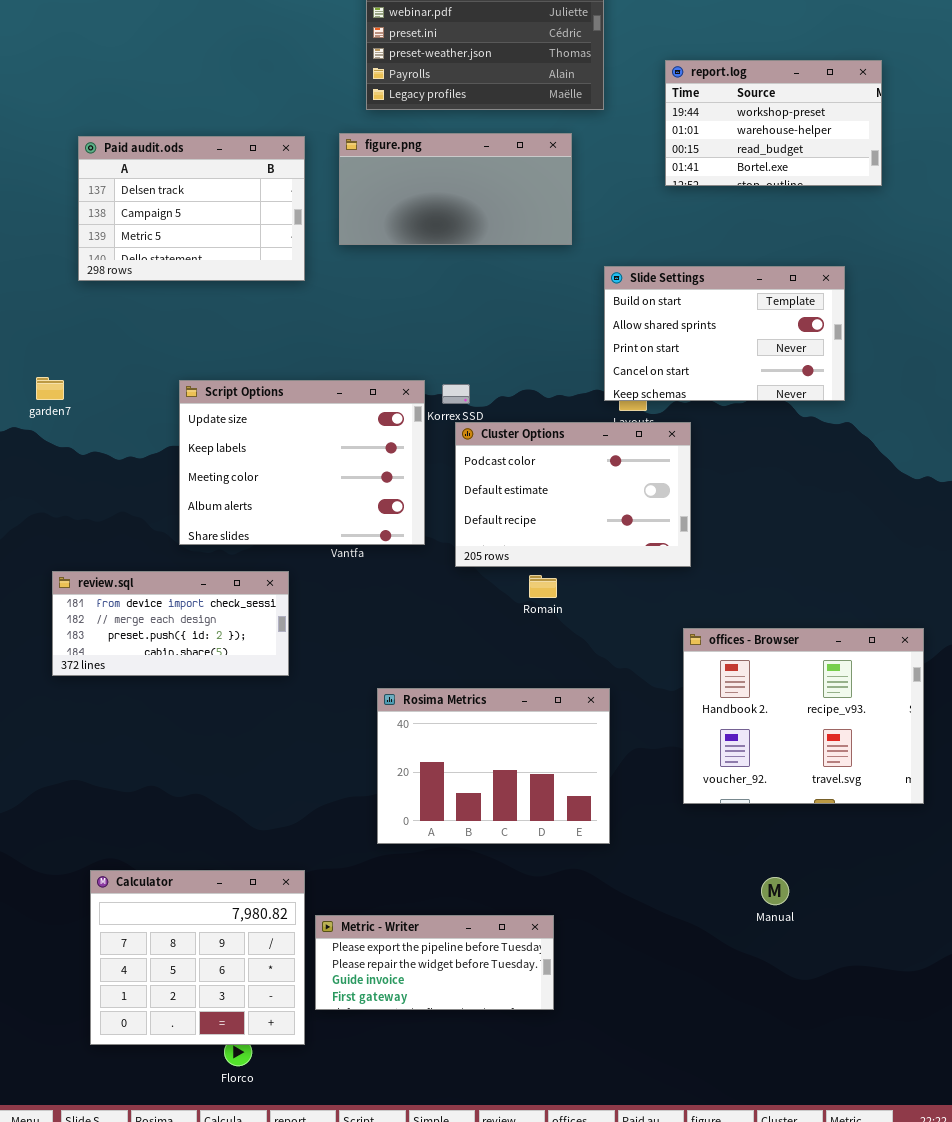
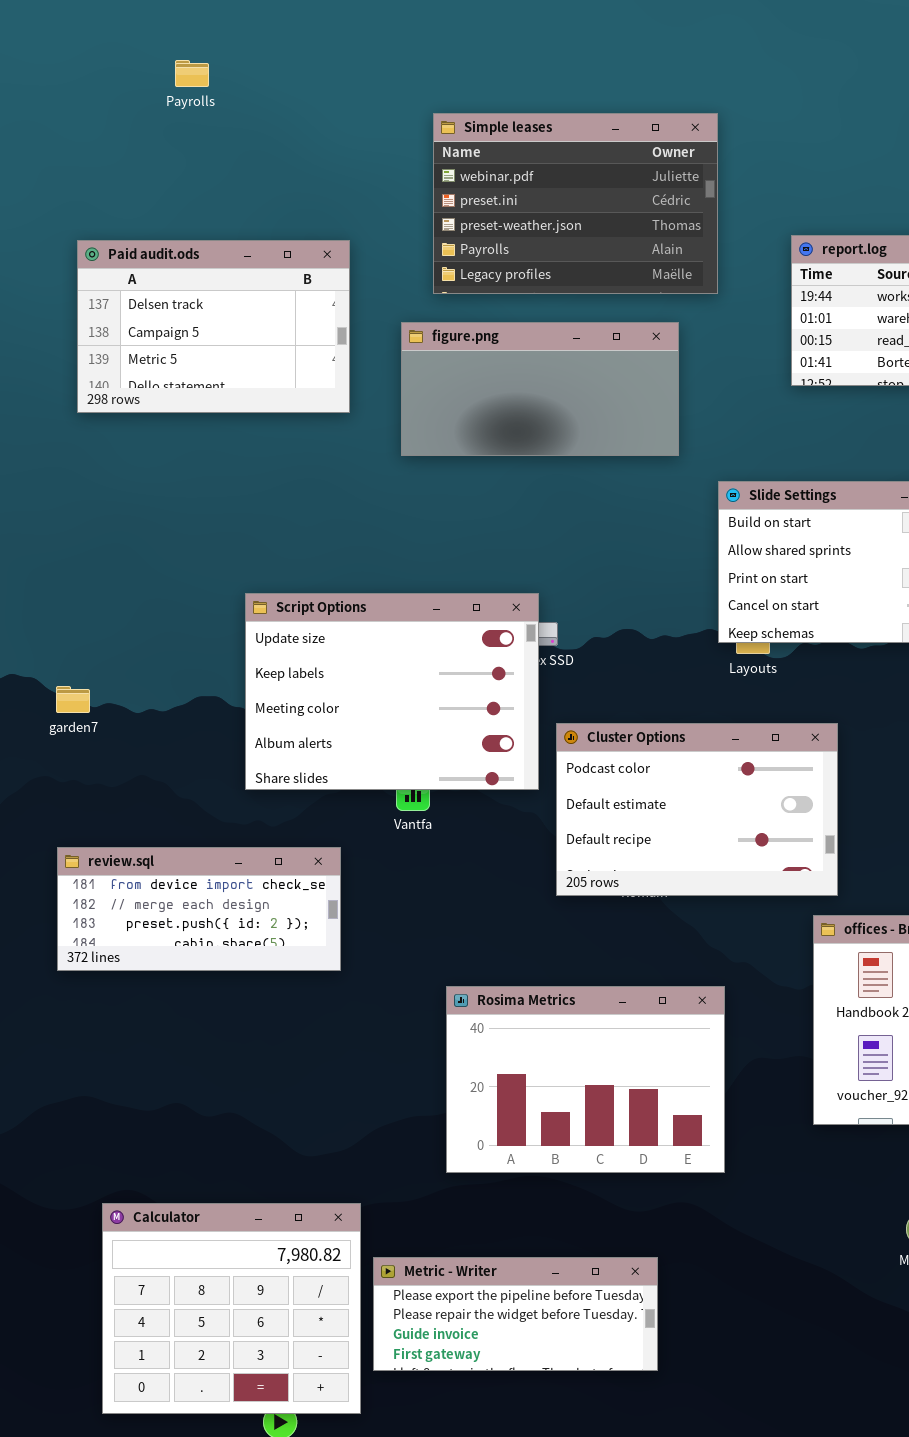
Paid audit.ods: [78,136,305,281] -> [77,240,350,413], moved
garden7: [36,377,64,400] -> [56,686,90,713], moved
Script Options: [179,380,425,545] -> [245,593,539,790], moved
Cluster Options: [455,422,691,567] -> [556,723,838,896], moved

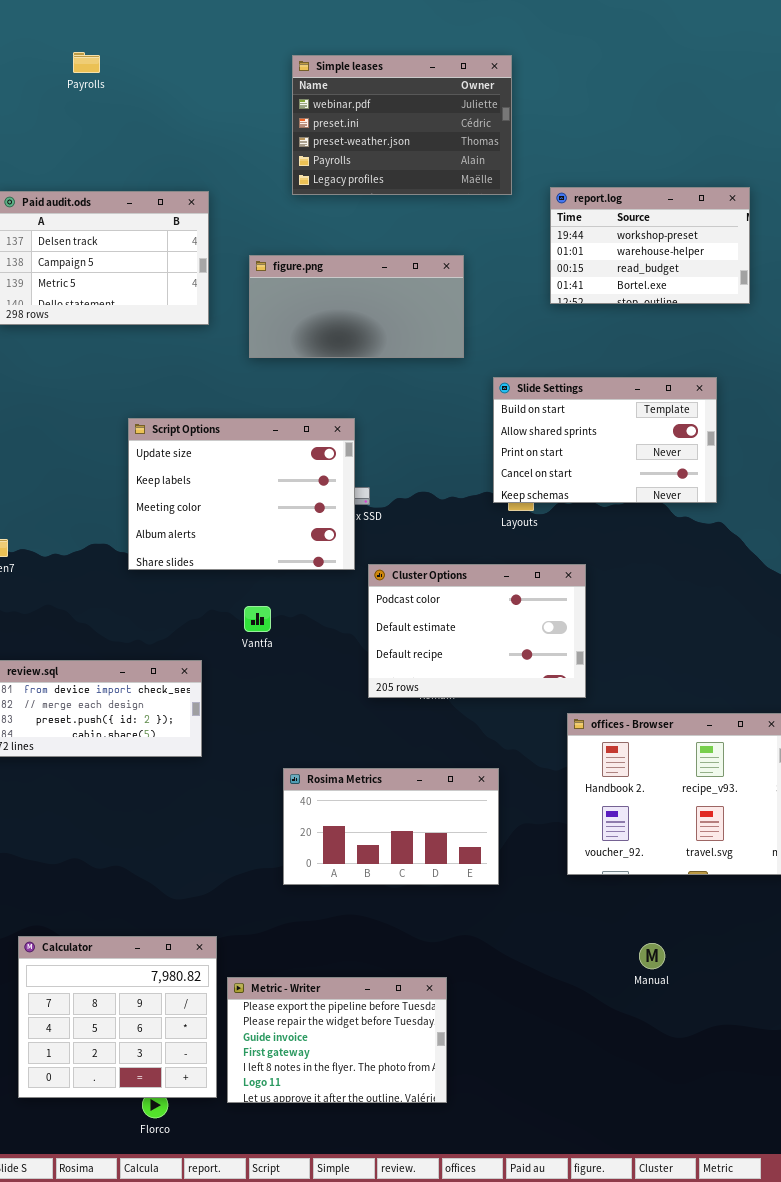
Simple leases: [433,113,718,294] -> [292,55,512,195], moved
Script Options: [245,593,539,790] -> [128,418,355,570], moved
Rosima Metrics: [446,986,725,1173] -> [283,768,499,885], resized
Metric - Writer: [373,1257,658,1371] -> [227,977,447,1103], resized

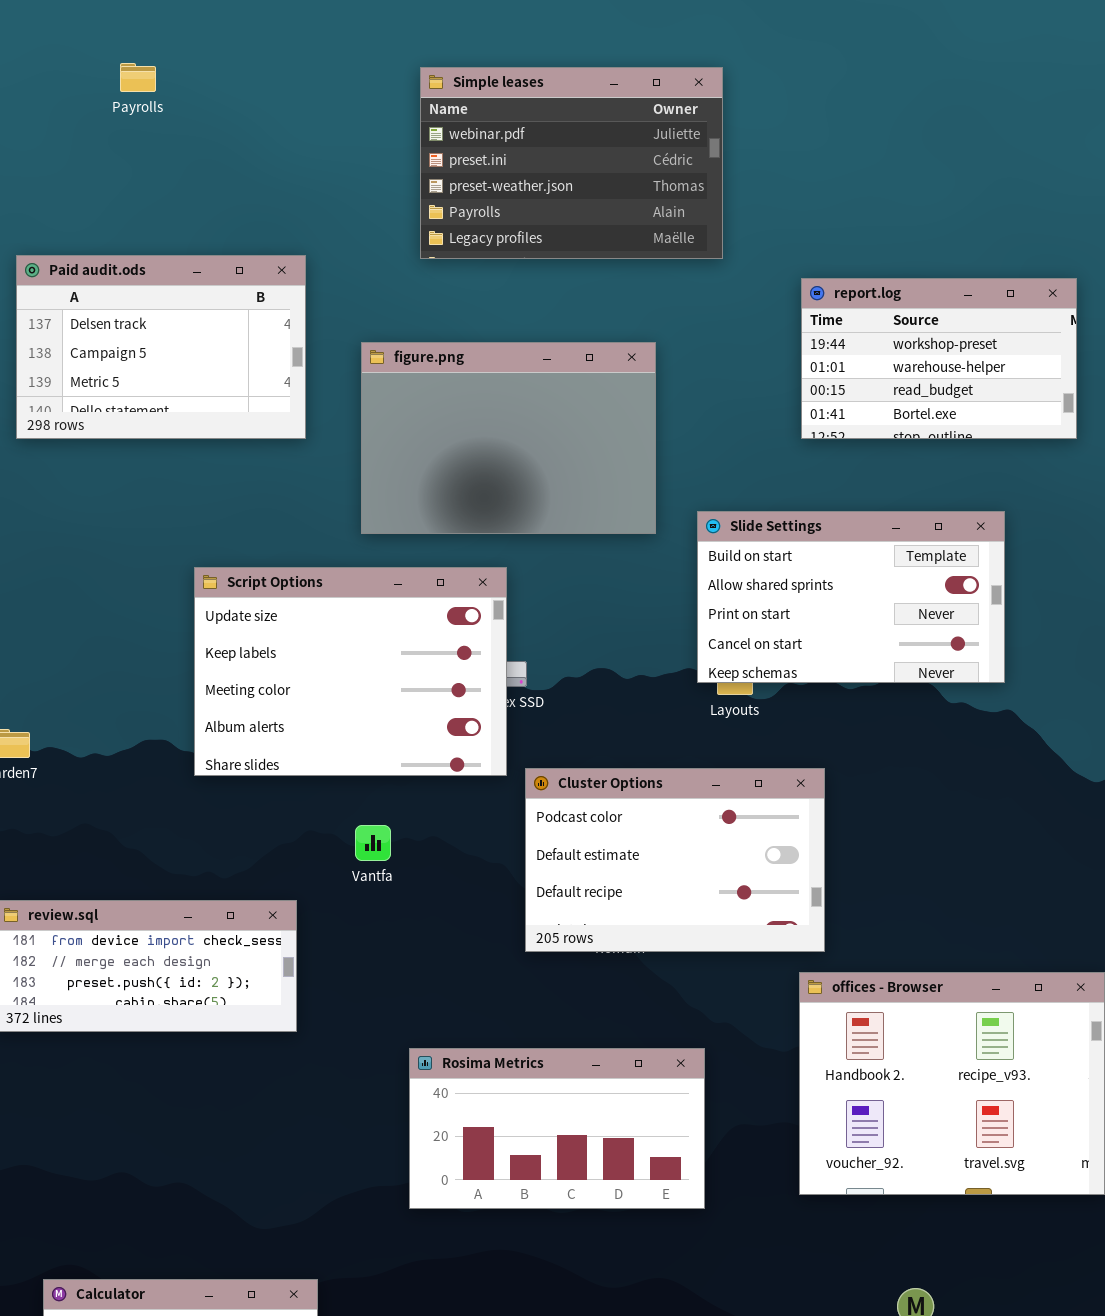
report.log: [550,187,750,304] -> [801,278,1077,439], moved
figure.png: [249,255,464,358] -> [361,342,656,534], resized

